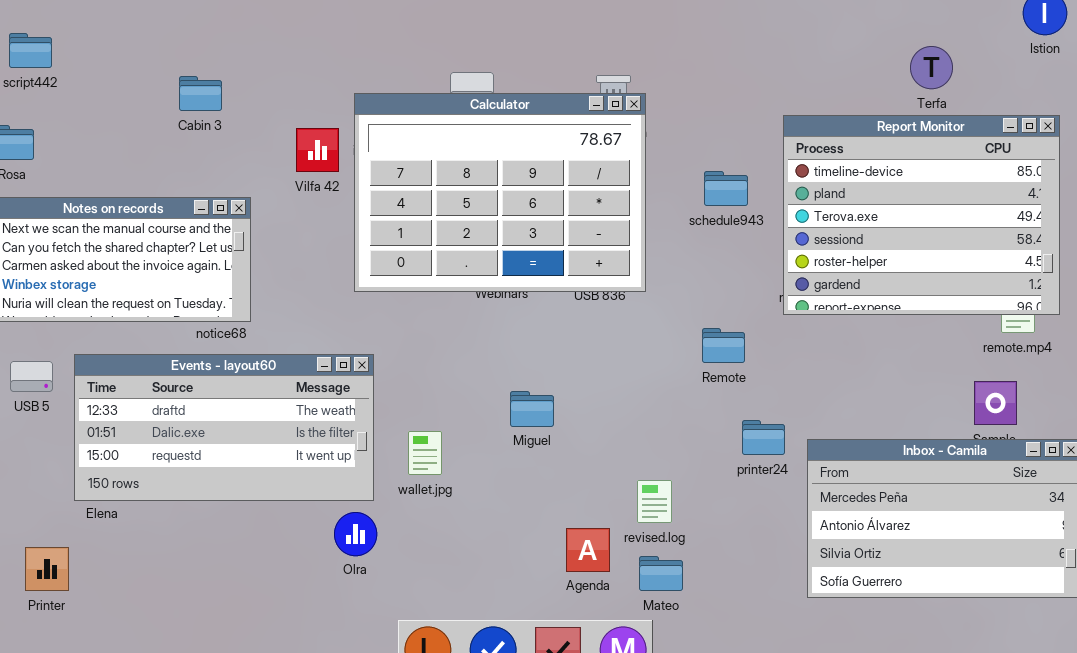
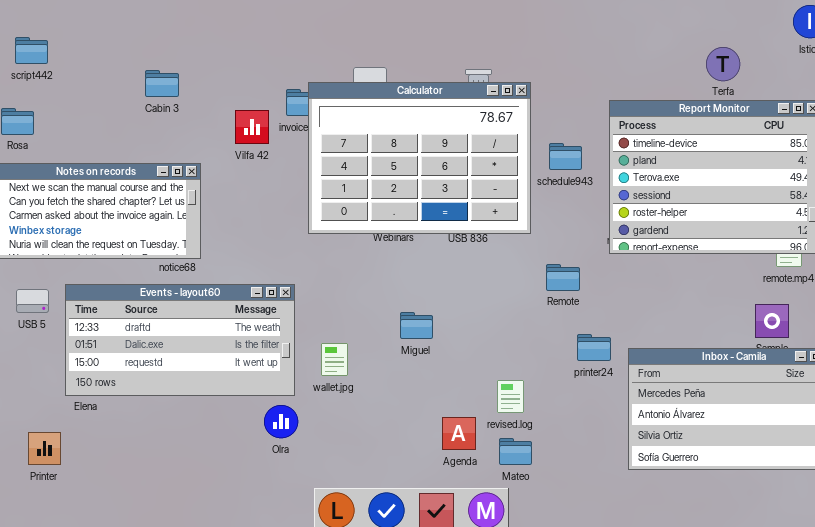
Calculator: [354,93,646,292] -> [308,82,531,234], moved

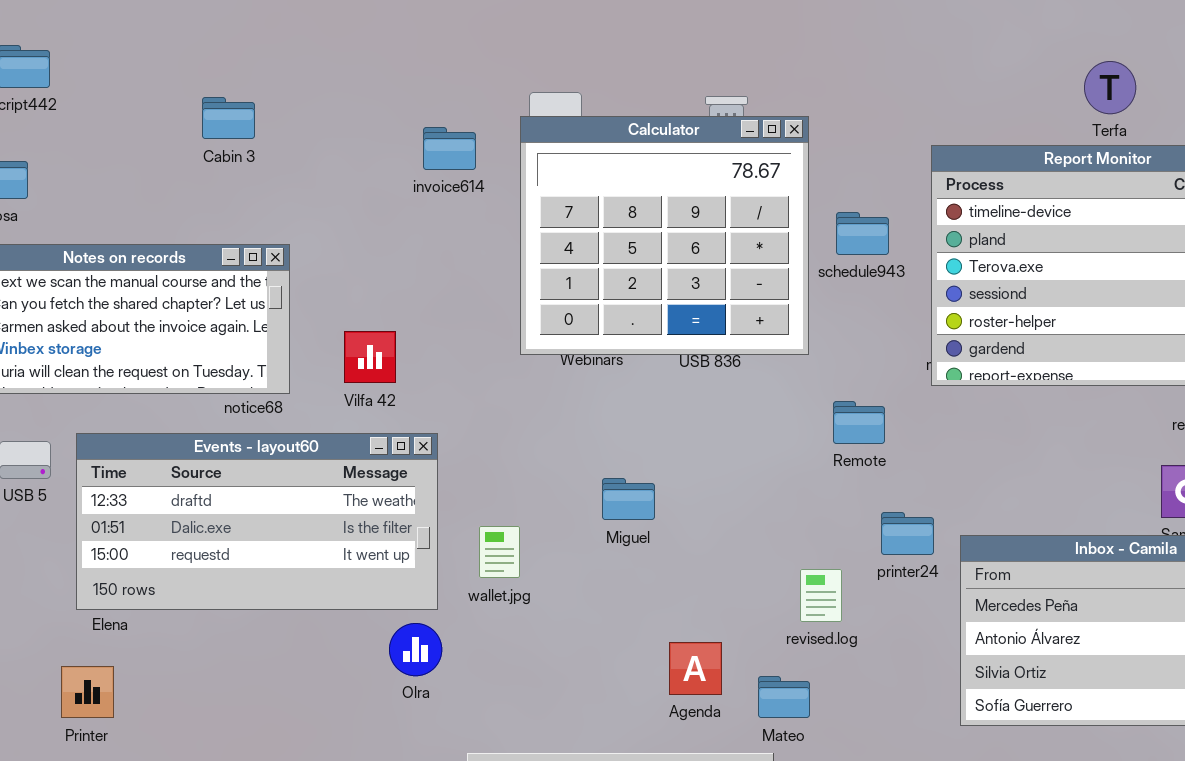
Calculator: [308,82,531,234] -> [520,116,809,355], resized
Vilfa 42: [235,110,269,144] -> [344,331,396,383], moved
revised.log: [497,380,524,413] -> [800,569,842,622], moved
Printer: [28,432,61,465] -> [61,666,114,718], moved

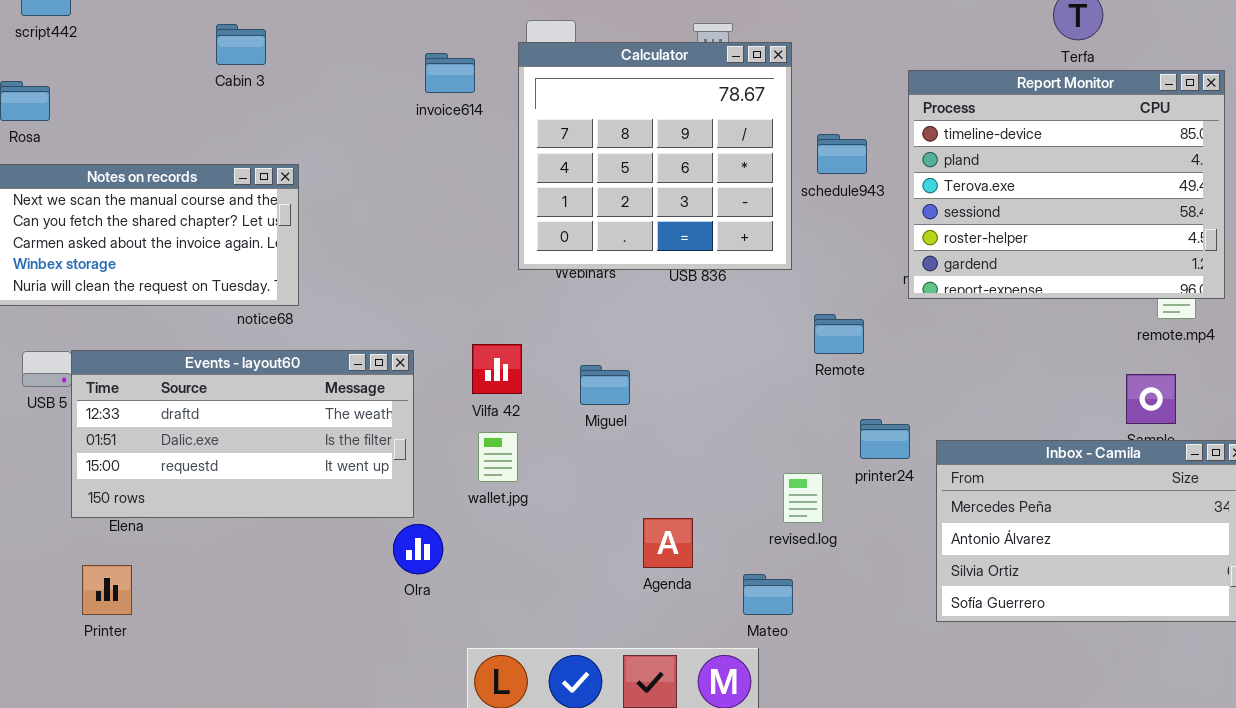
Vilfa 42: [344,331,396,383] -> [472,344,522,394], moved
Events - layout60: [76,433,438,610] -> [71,350,414,518], moved
Miguel: [602,478,655,520] -> [580,365,630,405], moved
Agenda: [669,642,722,695] -> [643,518,693,568], moved

